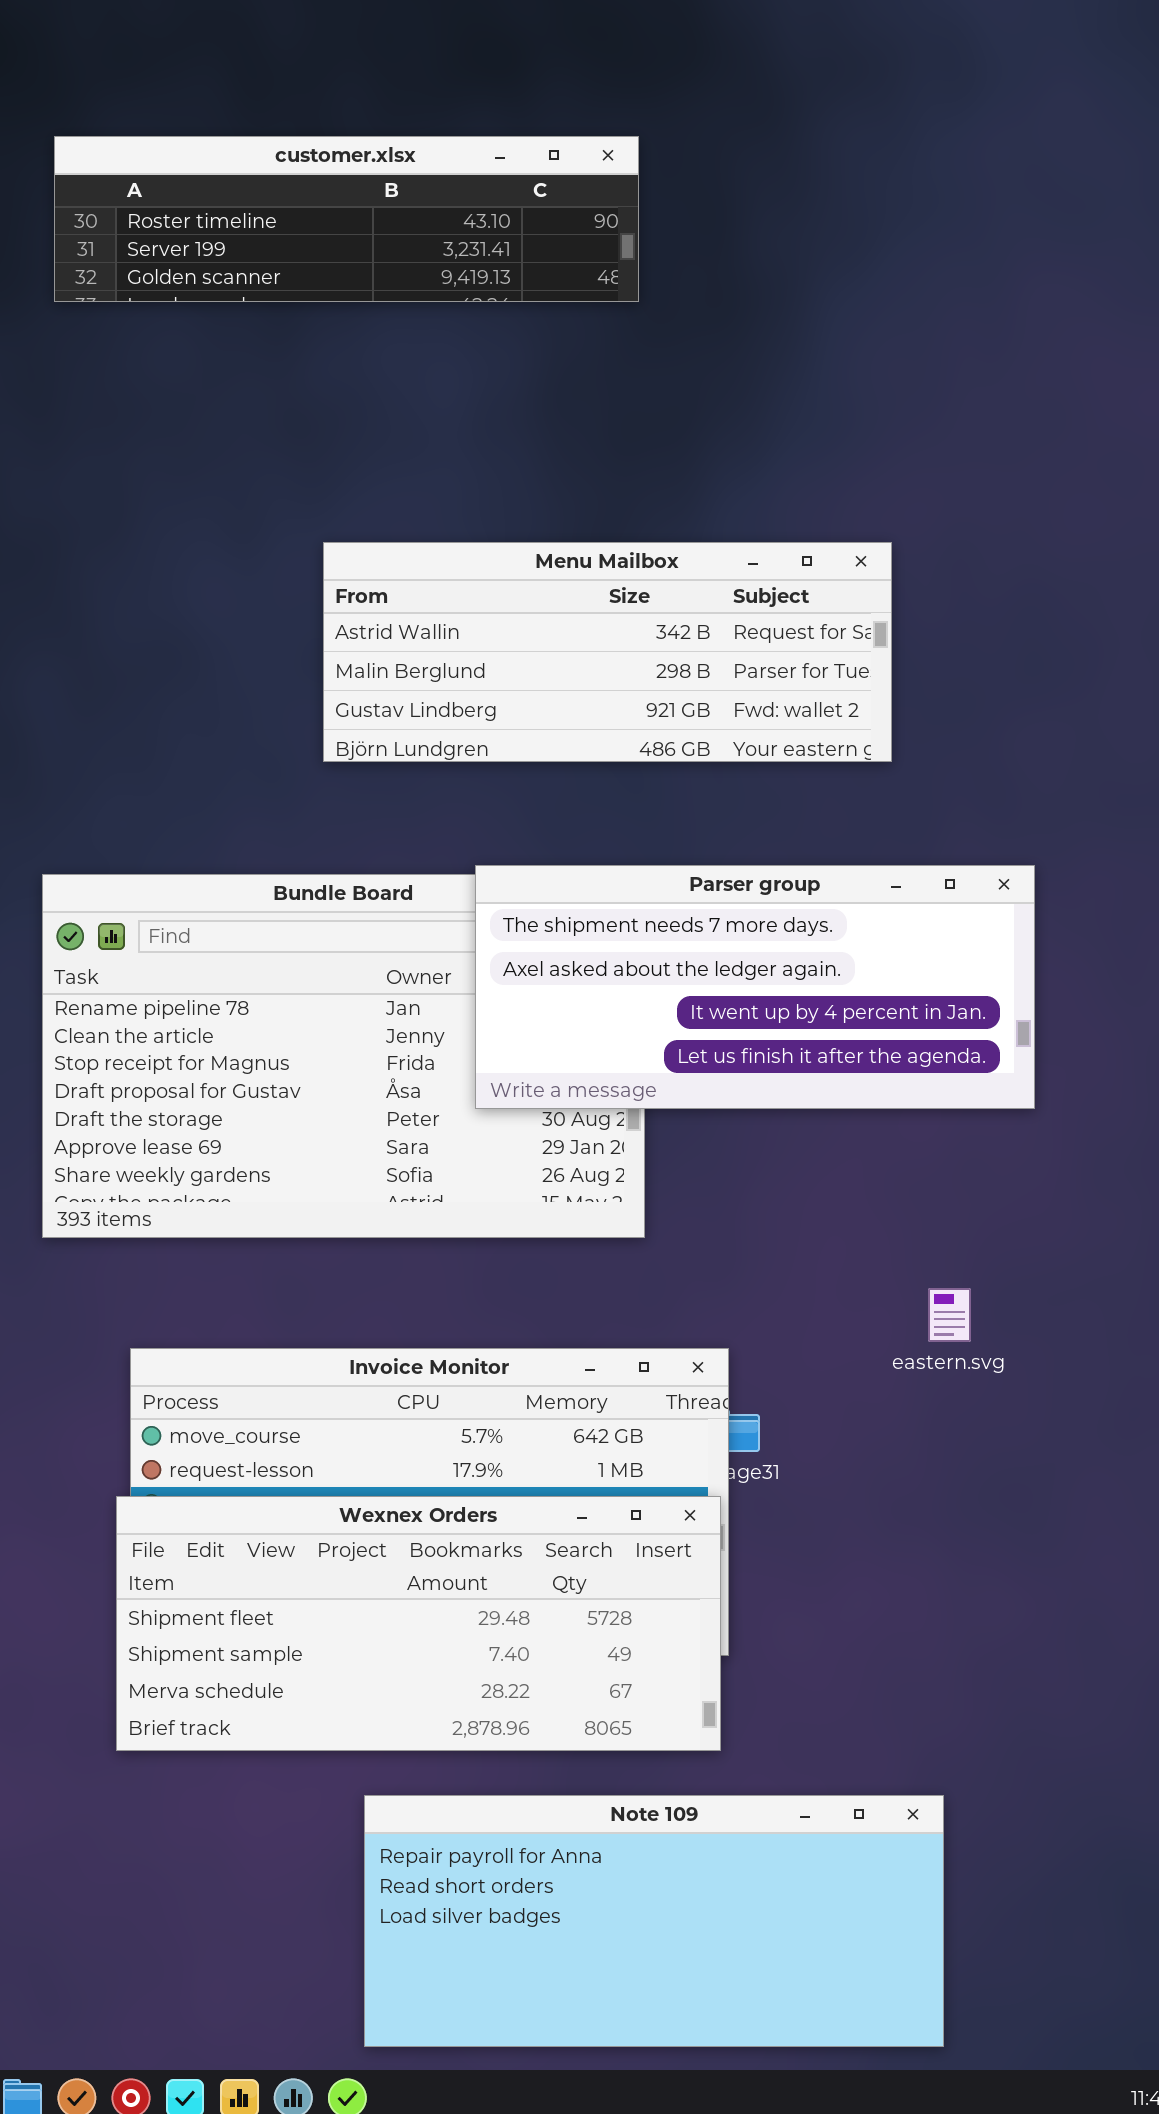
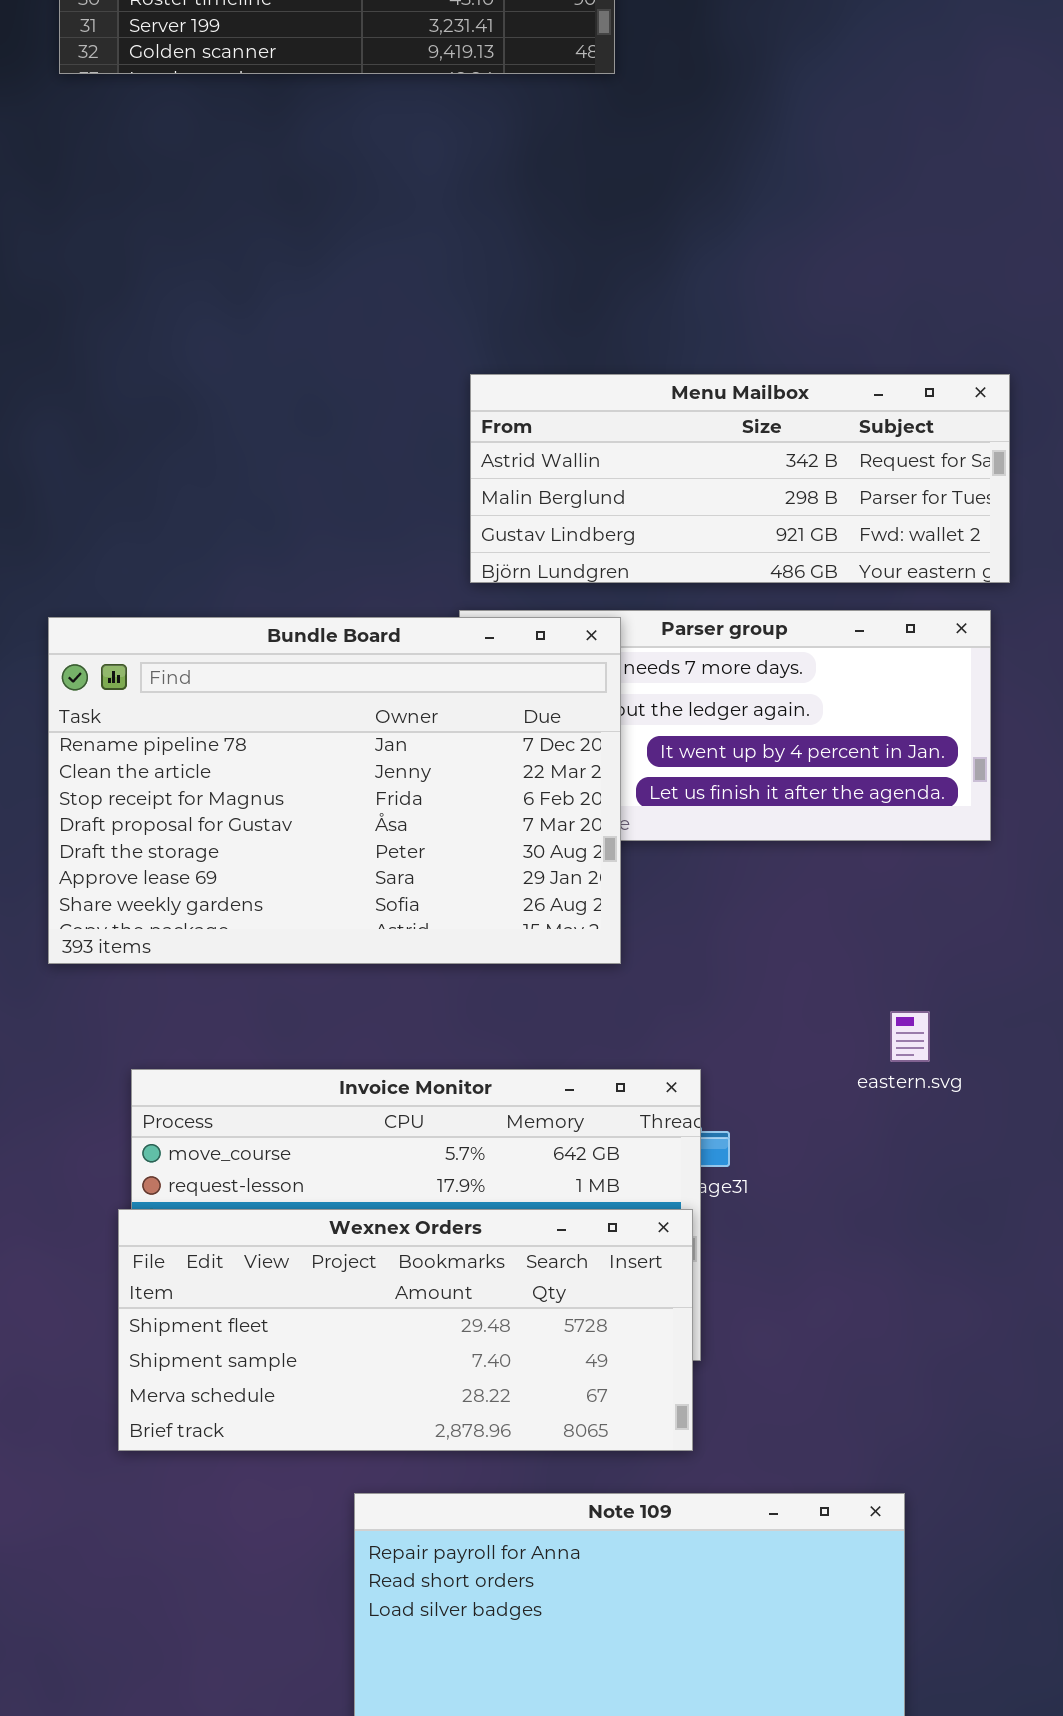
Menu Mailbox: [323,542,892,762] -> [470,374,1010,583], moved
Bundle Board: [42,874,645,1238] -> [48,617,621,964], raised

